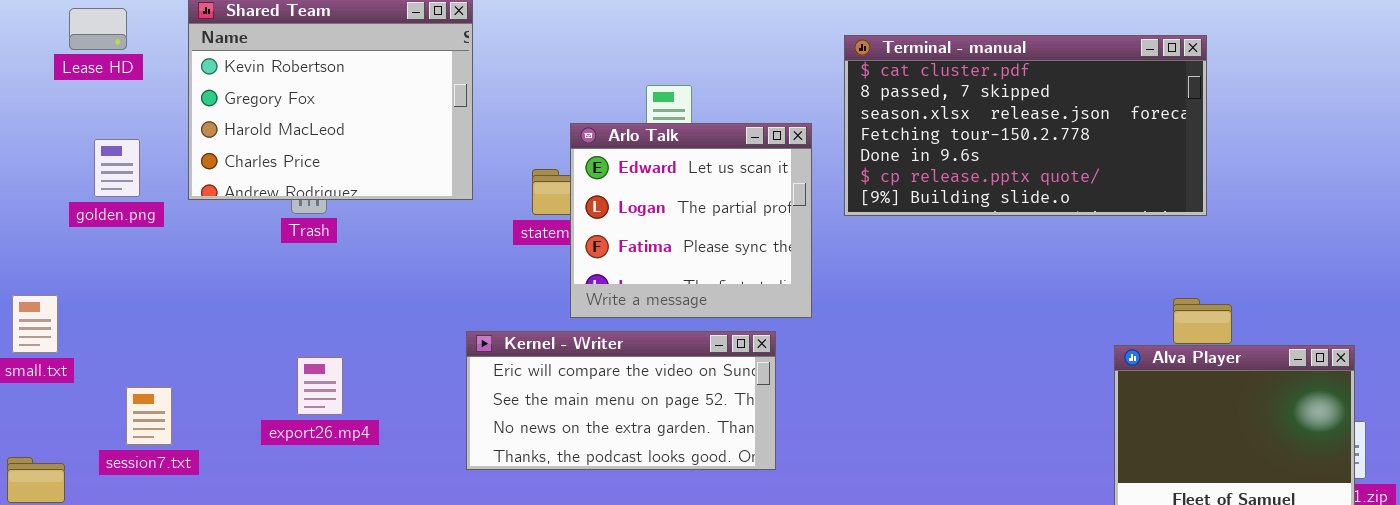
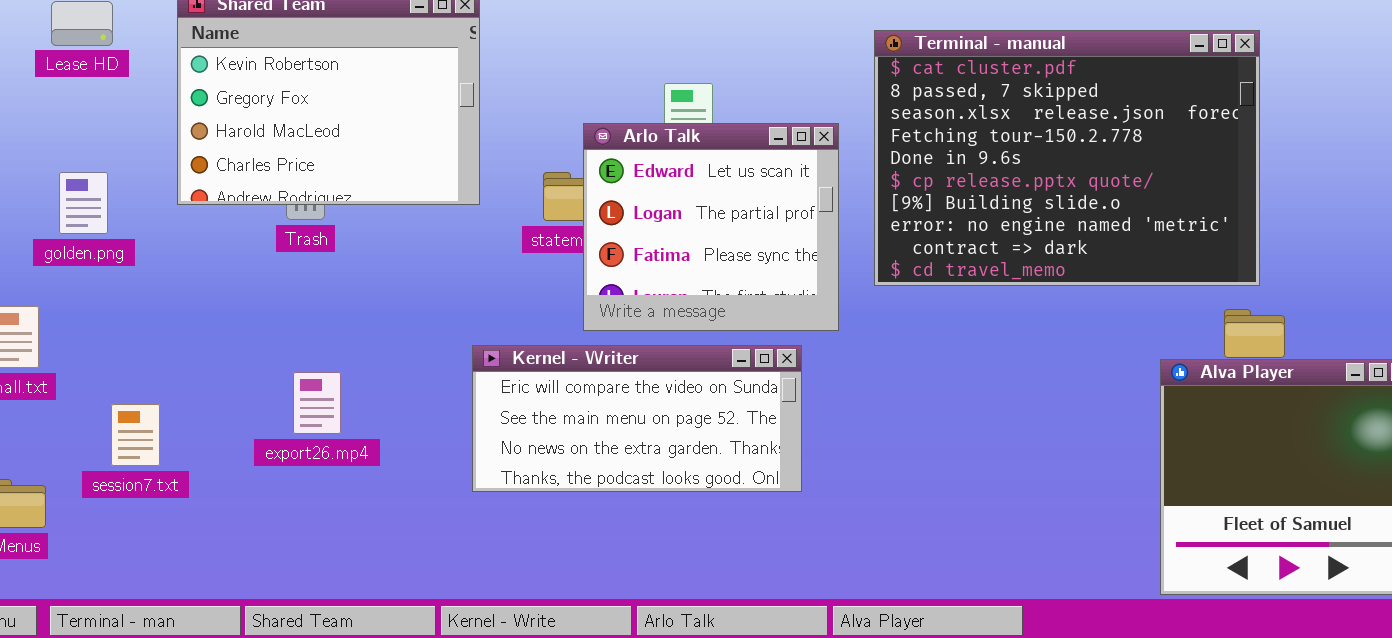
Terminal - manual: [844,35,1207,216] -> [874,30,1260,286], resized
golden.png: [94,139,140,197] -> [59,172,108,234], moved

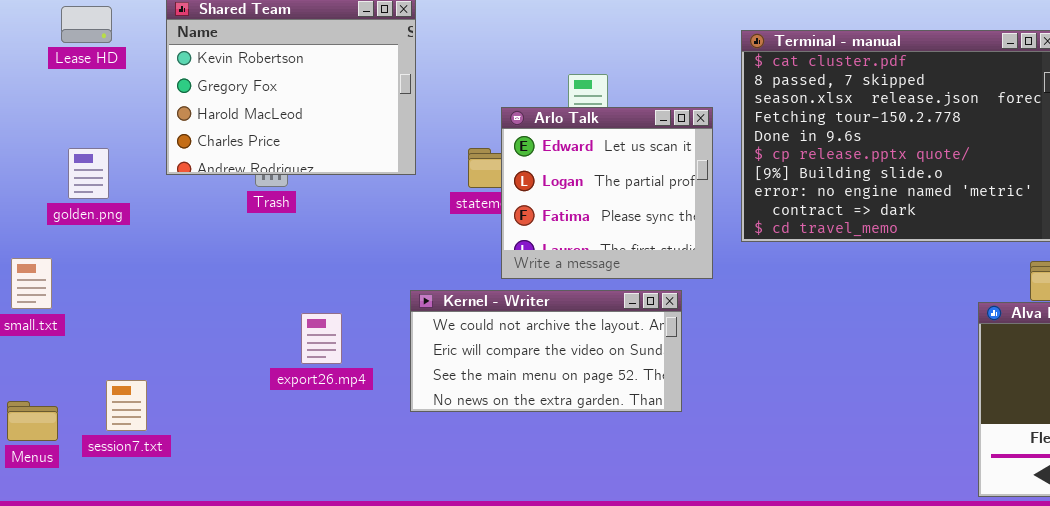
Kernel - Writer: [472,345,802,492] -> [410,290,682,412], scrolled up 1 row
export26.mp4: [293,372,341,434] -> [301,313,342,364], moved
session7.txt: [111,404,160,466] -> [106,380,147,431], moved

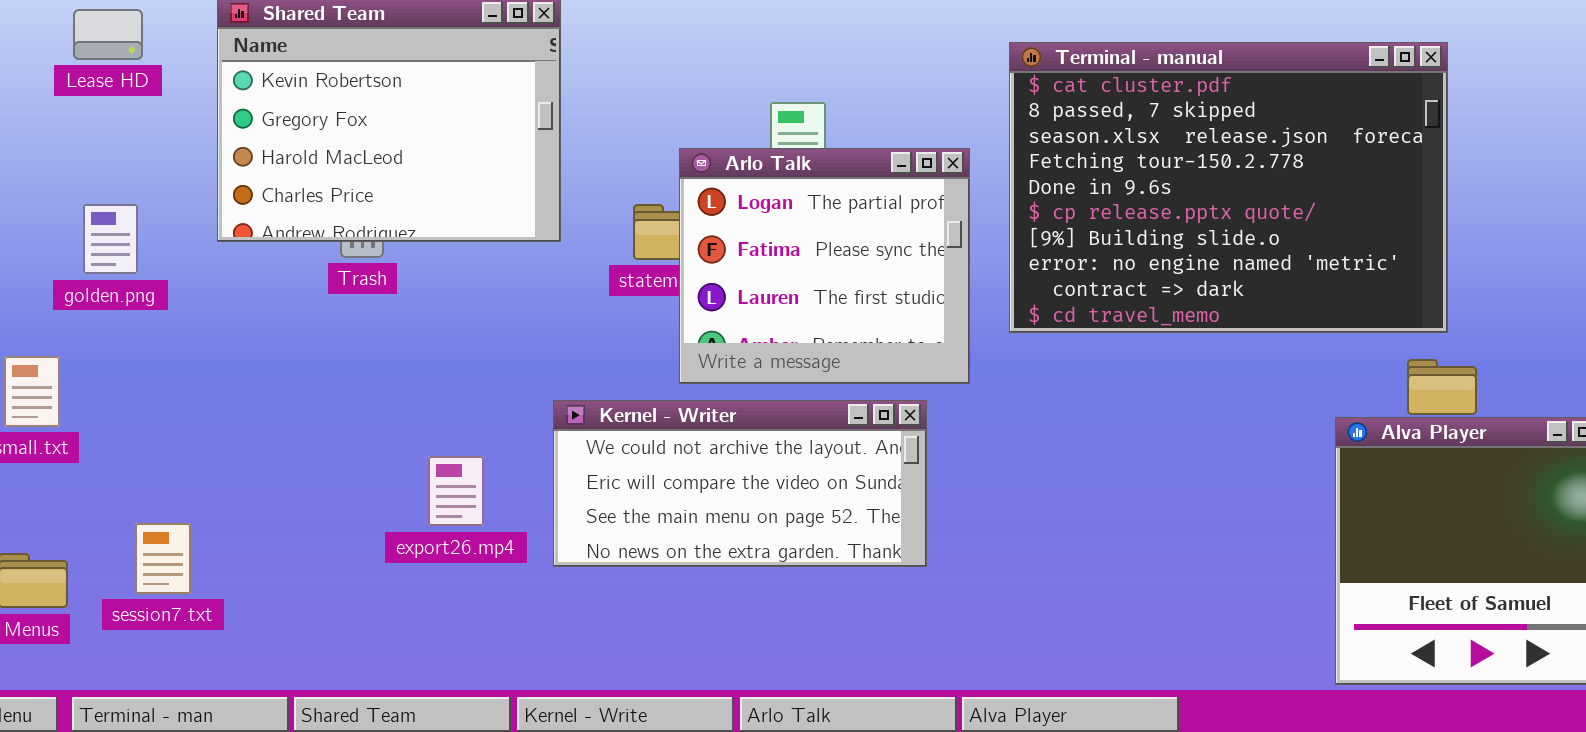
Arlo Talk: [501,107,713,279] -> [679,148,970,384], scrolled down 1 row
export26.mp4: [301,313,342,364] -> [428,456,484,526], moved

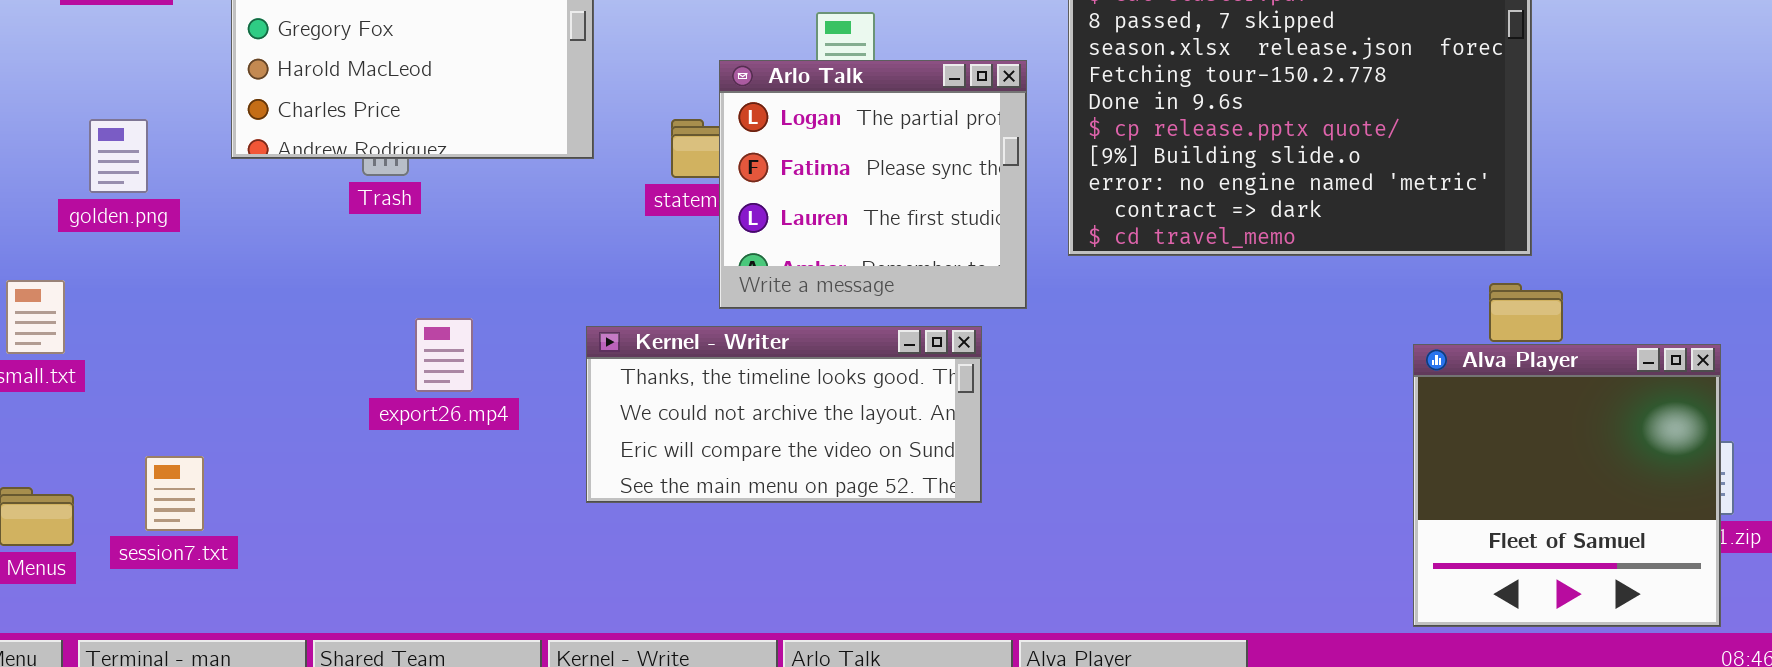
Kernel - Writer: [553,400,927,567] -> [586,326,982,503], scrolled up 1 row
export26.mp4: [428,456,484,526] -> [415,318,473,392], moved

